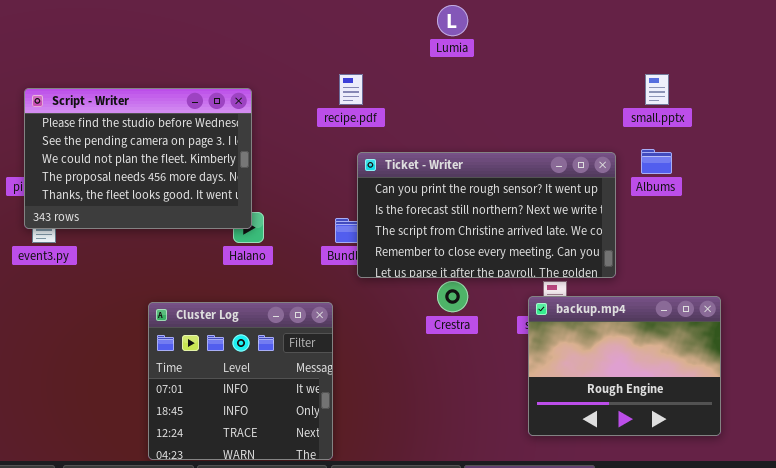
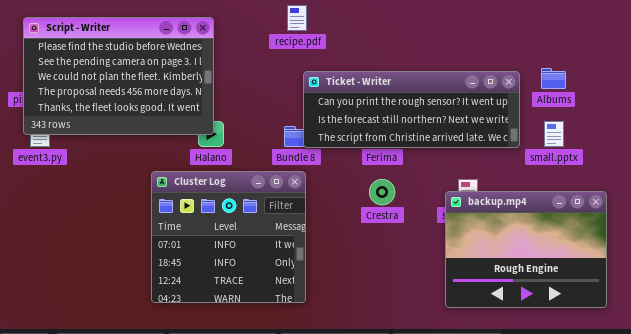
small.pptx: [645,74,669,105] -> [544,121,564,147], moved
Ticket - Writer: [357,152,616,278] -> [303,71,520,148], resized
Cluster Log: [148,302,333,460] -> [151,171,306,303], moved

